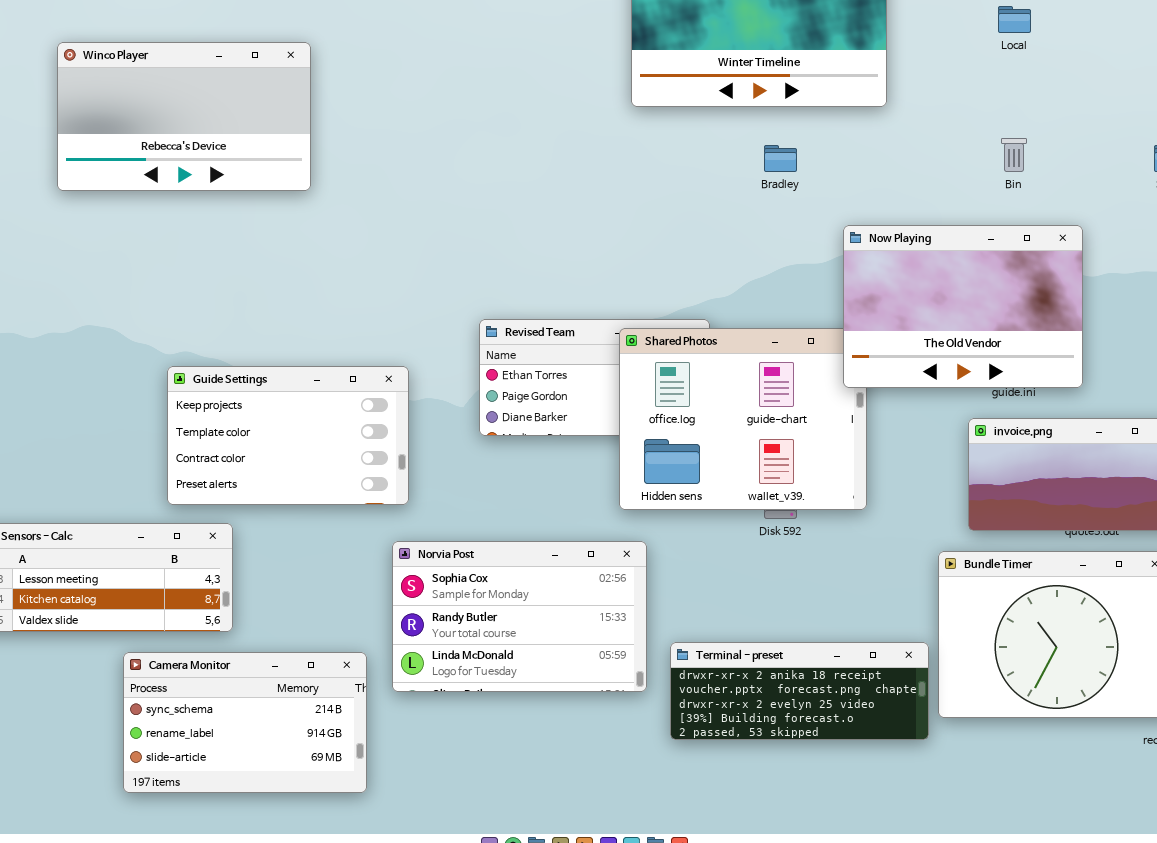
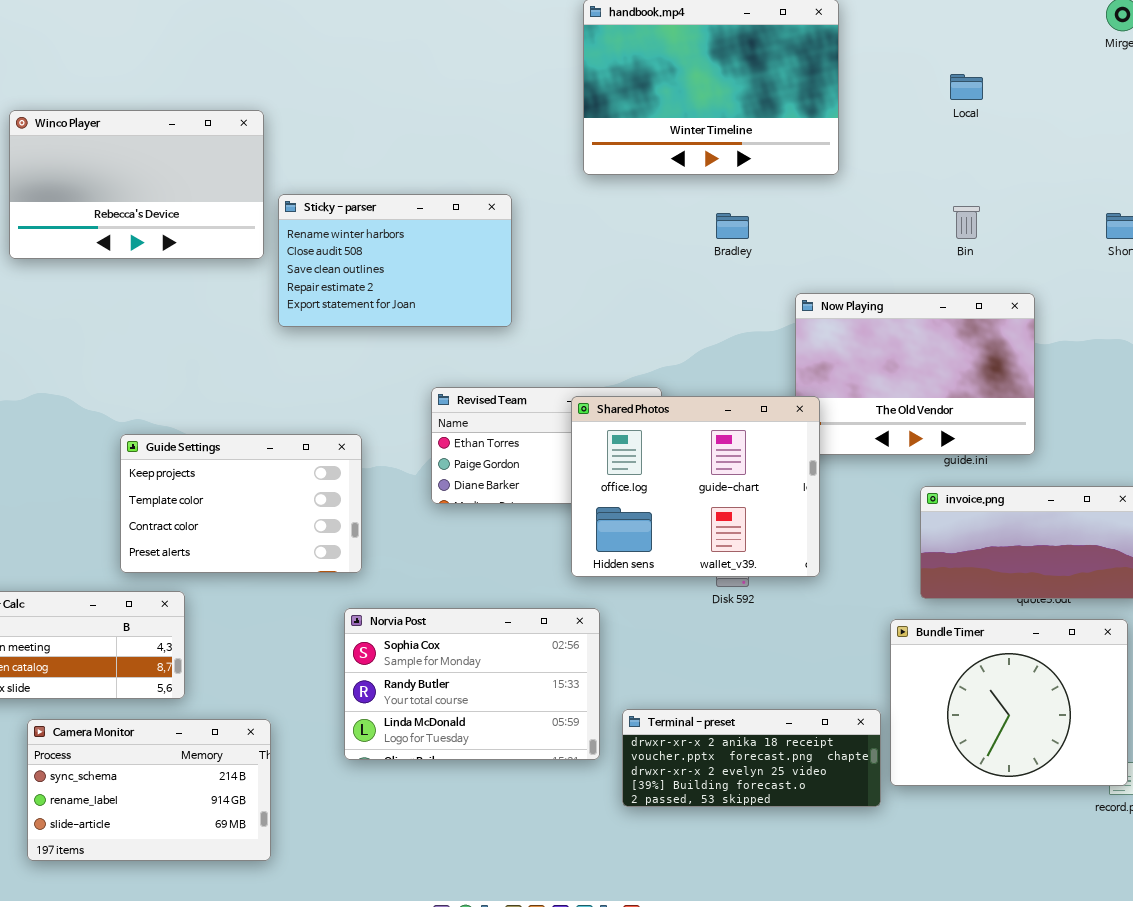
Sticky - parser: none -> [278,194,512,327], opened
Shared Photos: [619,328,867,510] -> [571,396,820,577], raised
Camera Monitor: [123,652,367,793] -> [27,719,271,861], moved

